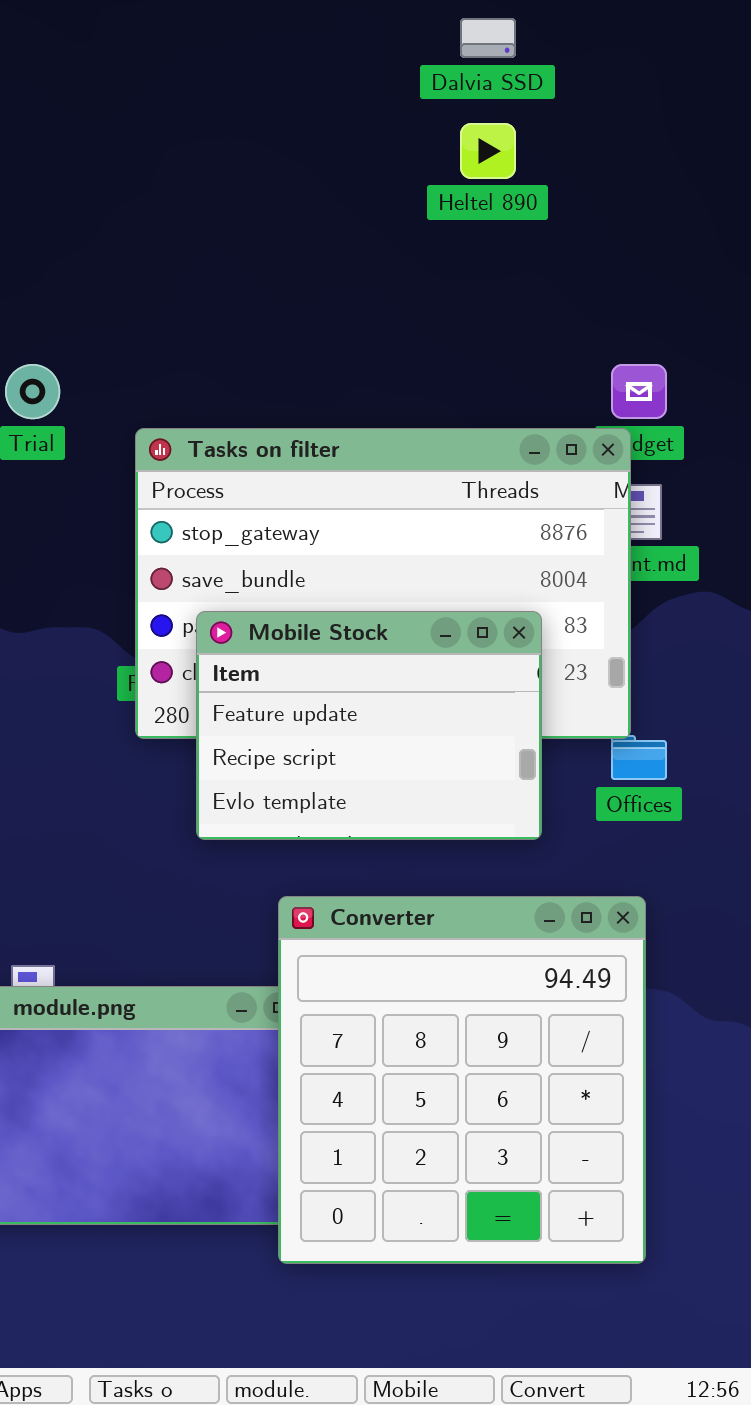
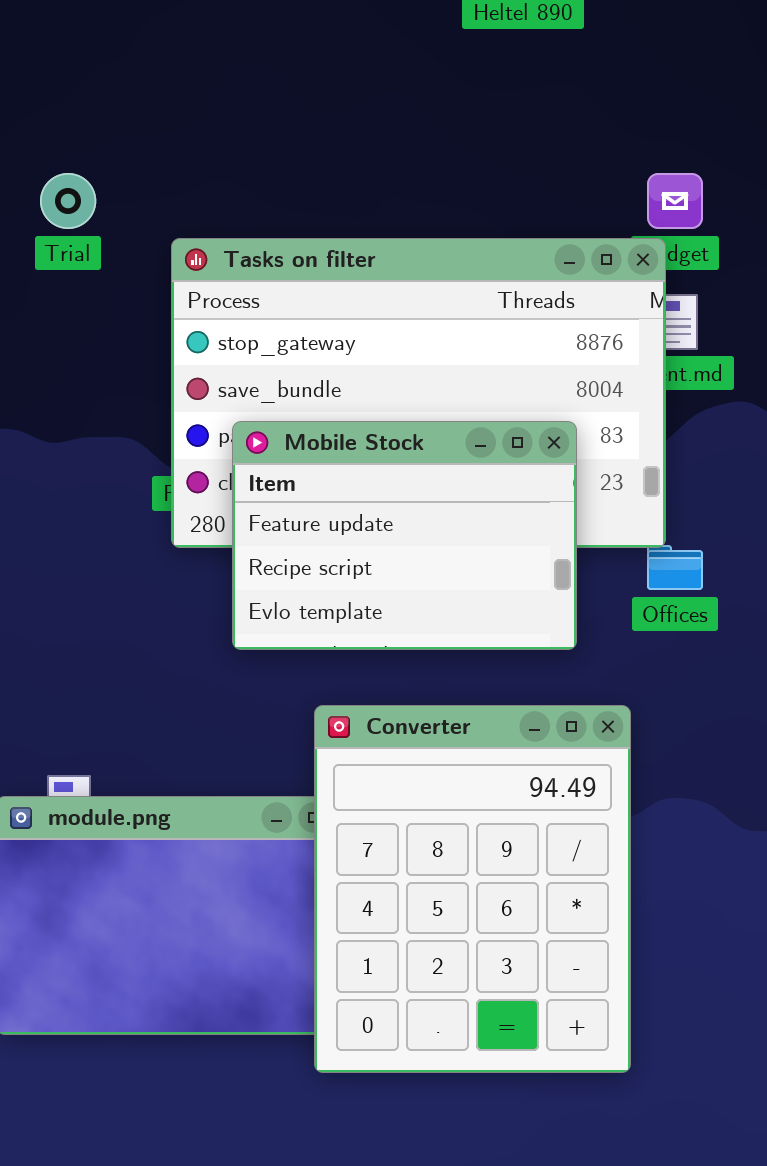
Converter: [278,896,646,1264] -> [314,705,631,1073], resized

